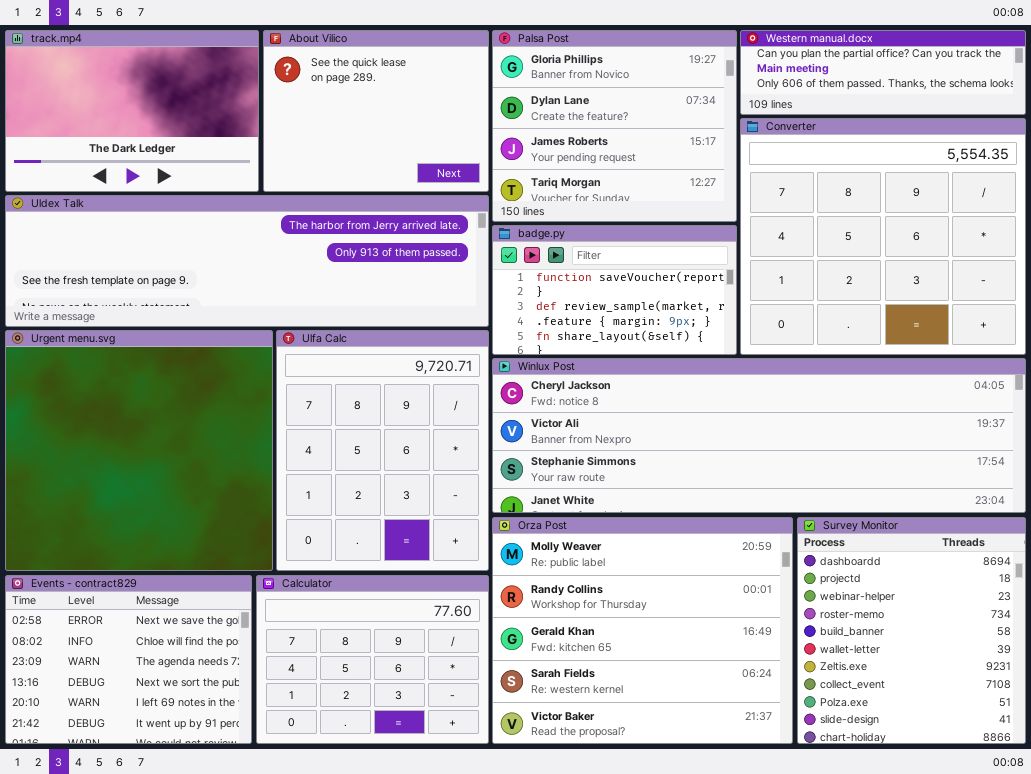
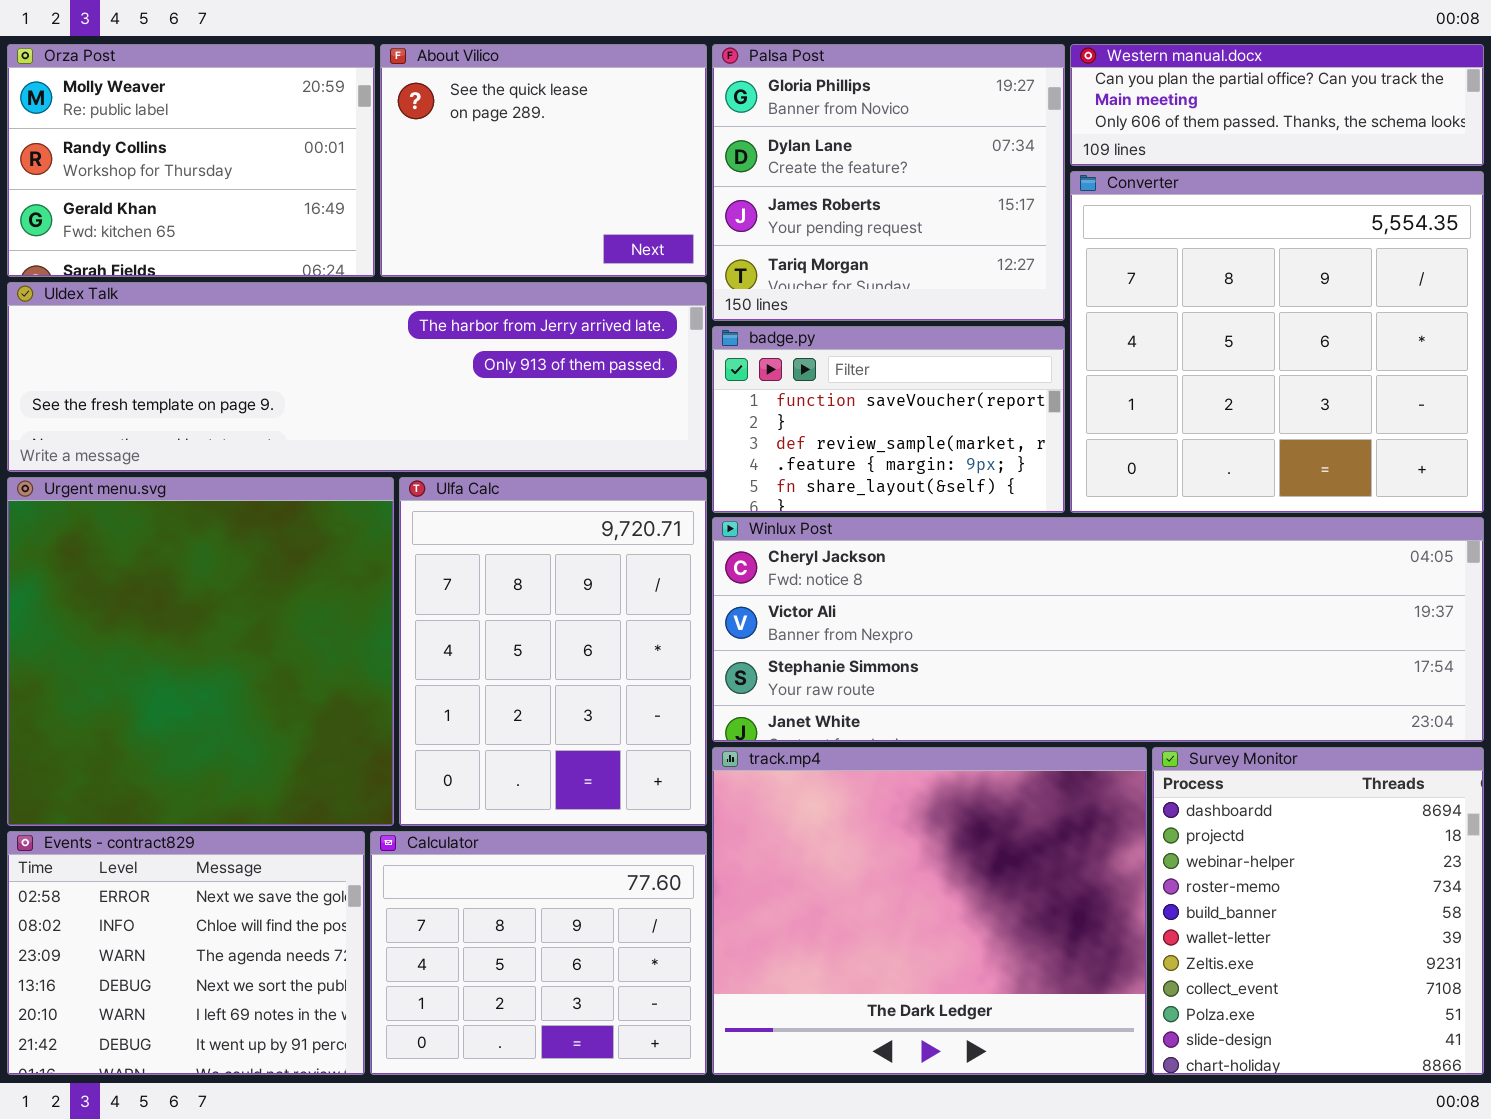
track.mp4: [5,30,259,192] -> [712,747,1147,1075], moved, resized
Orza Post: [492,517,793,744] -> [7,44,375,277], moved, resized

